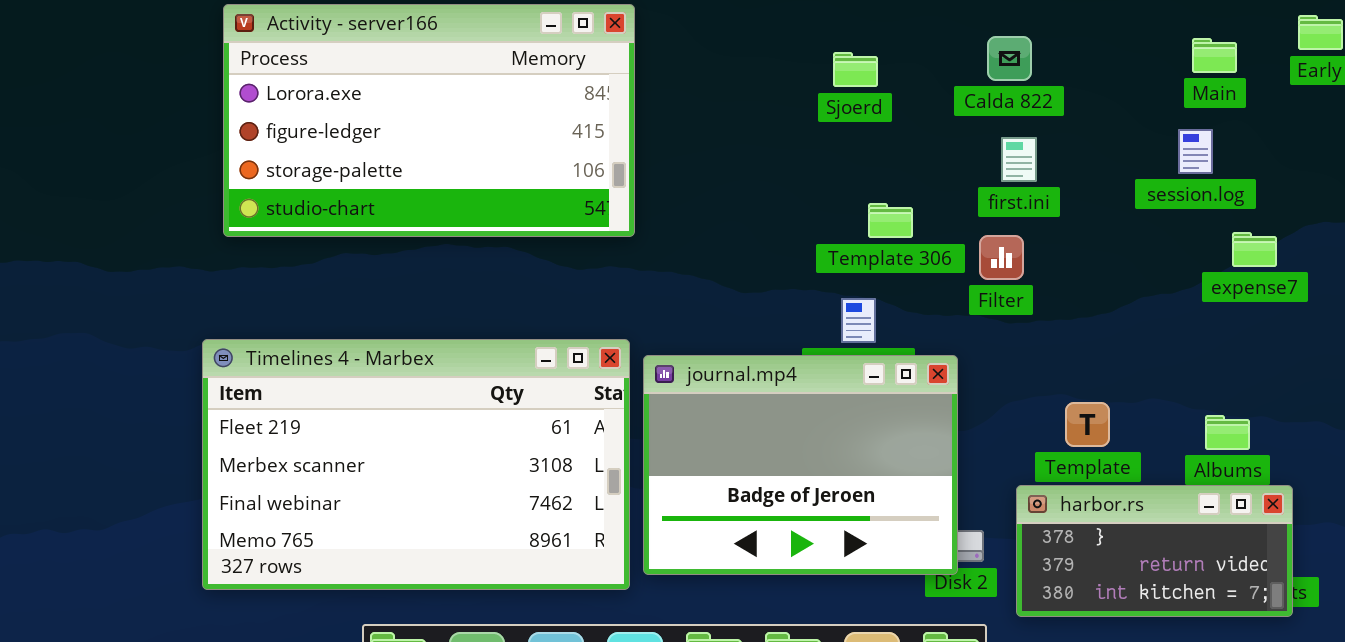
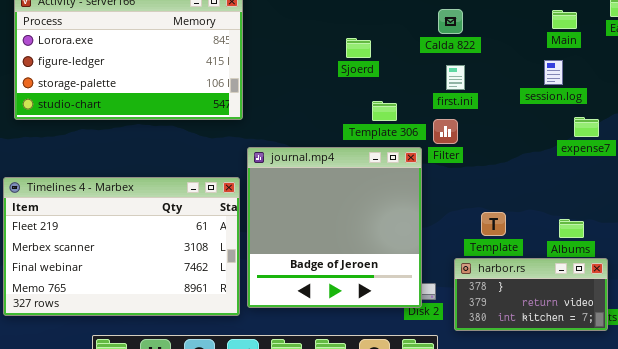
Sjoerd: [833,52,878,87] -> [346,38,371,58], moved
journal.mp4: [643,355,958,575] -> [247,147,422,308], resized

